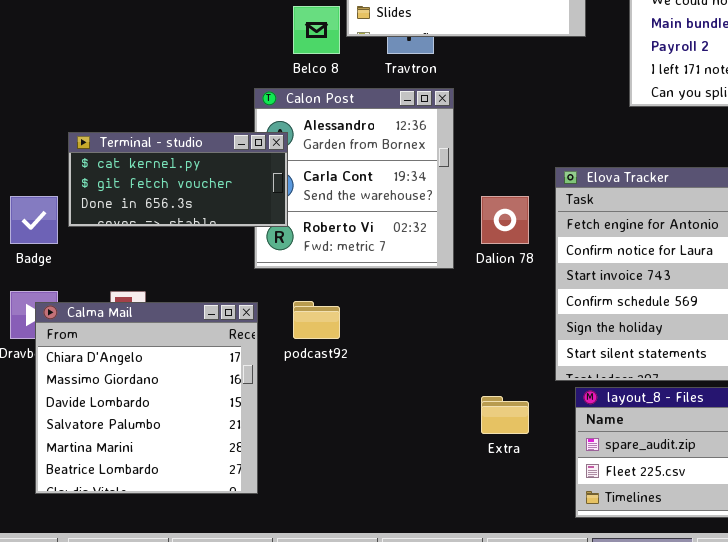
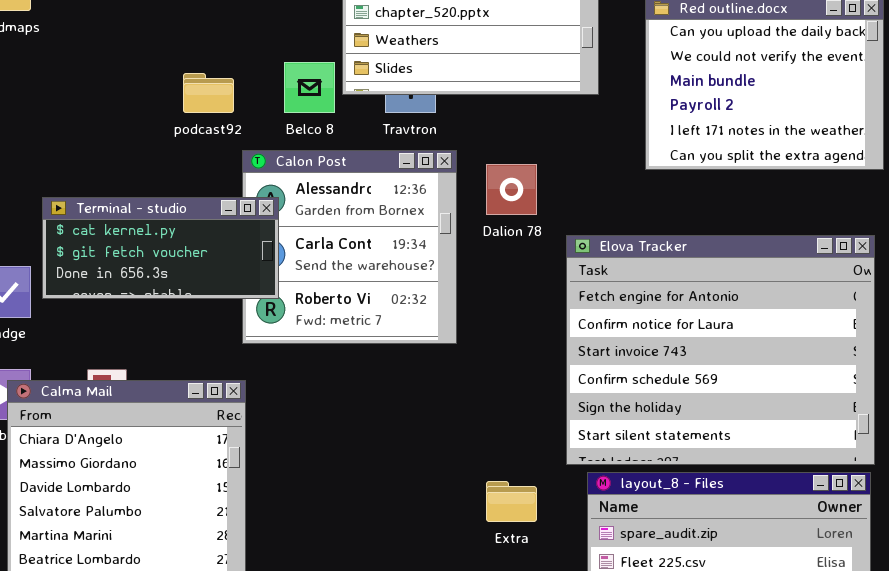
Dalion 78: [481,196,529,244] -> [486,164,537,215], moved
podcast92: [293,301,340,339] -> [183,73,234,113], moved

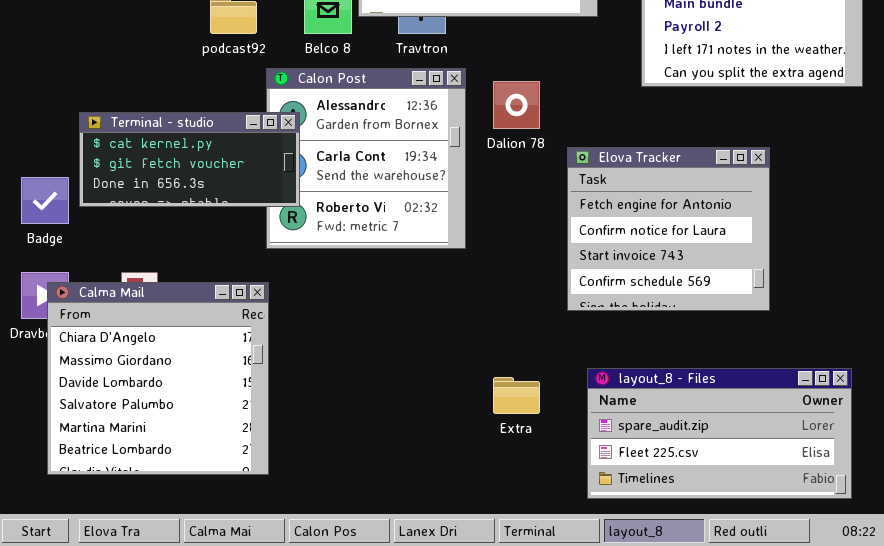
Elova Tracker: [566,235,875,465] -> [567,147,770,311], resized

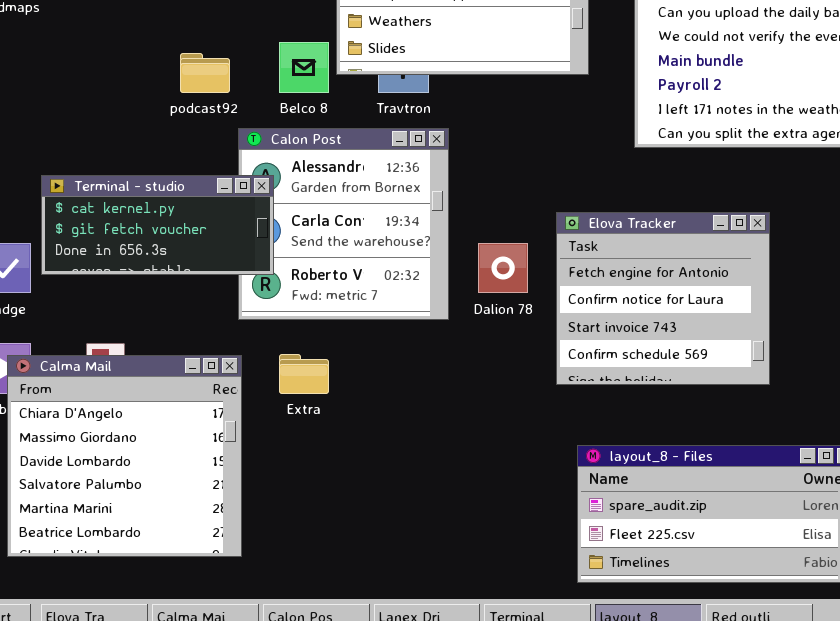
Dalion 78: [493,81,540,129] -> [478,243,528,293], moved
Extra: [493,377,540,414] -> [279,354,329,394], moved

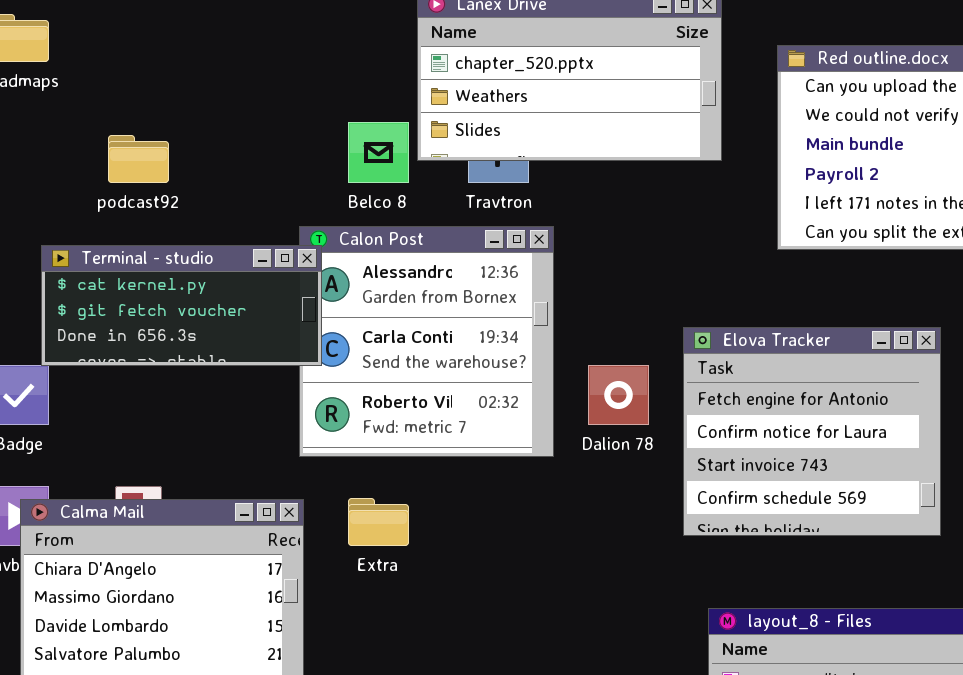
podcast92: [180,53,230,93] -> [108,135,169,183], moved
Terminal - studio: [41,175,274,275] -> [41,245,322,366], moved

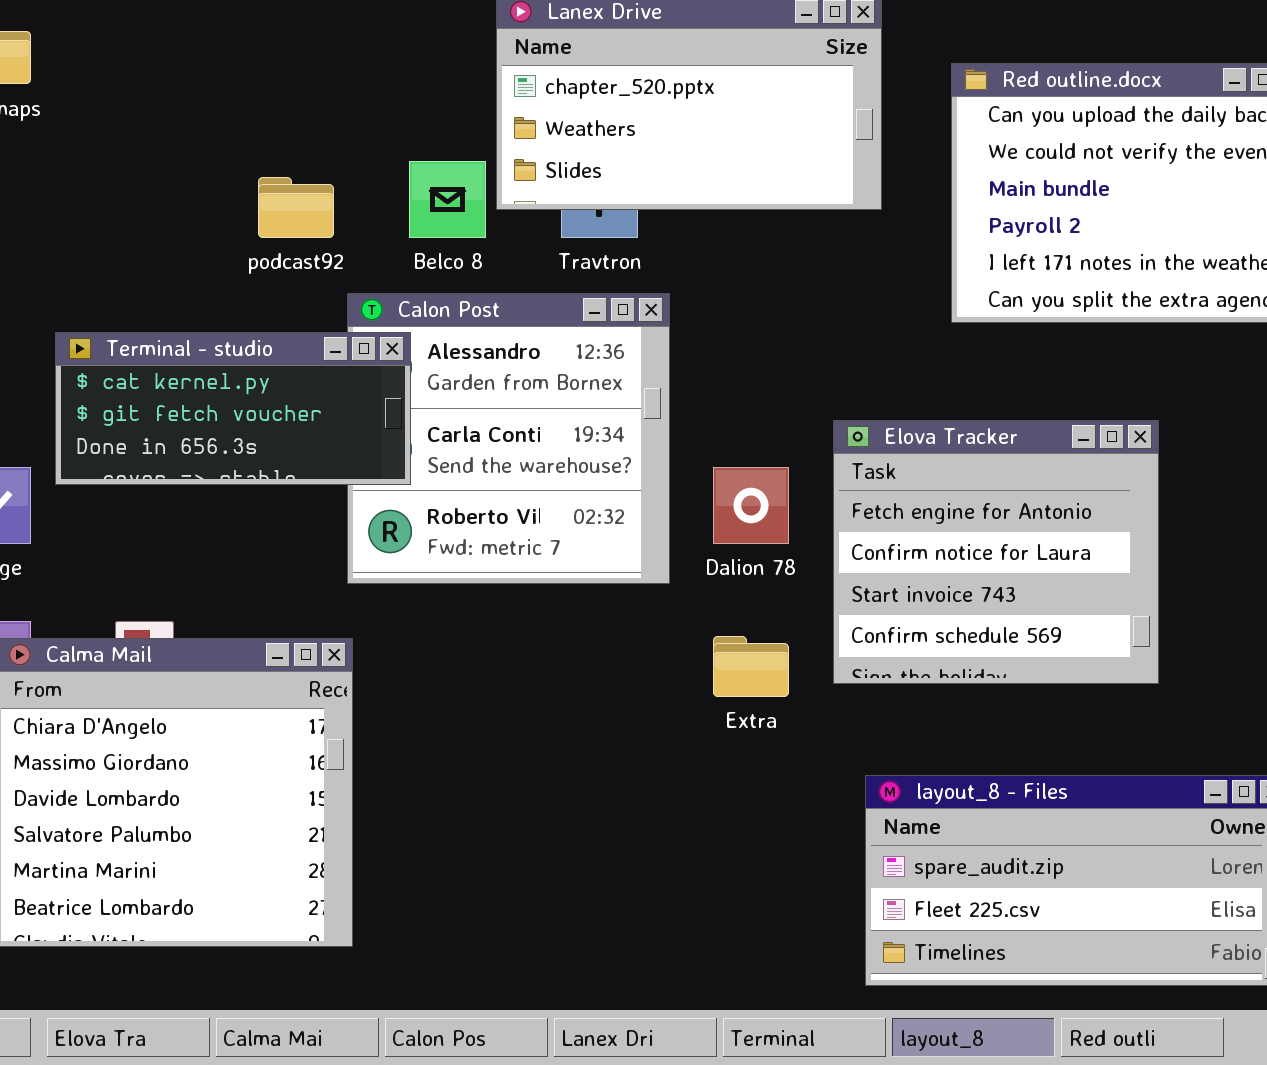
podcast92: [108,135,169,183] -> [258,177,334,238], moved
Terminal - studio: [41,245,322,366] -> [55,332,411,485], moved
Extra: [348,498,409,546] -> [713,636,789,697], moved

